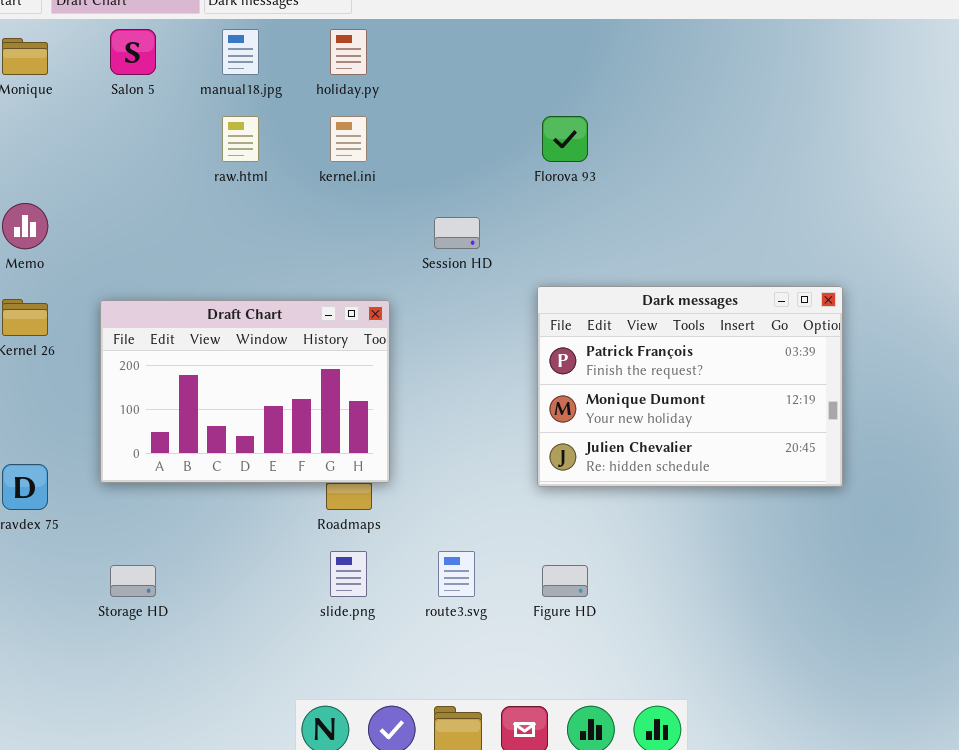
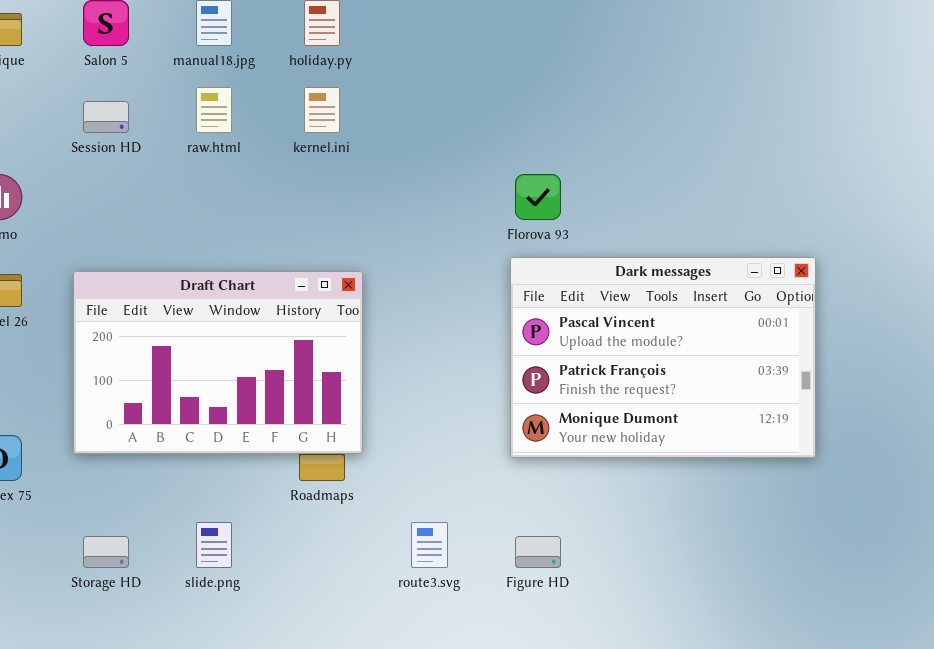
Florova 93: [542,116,588,162] -> [515,174,561,220], moved
Session HD: [434,217,480,249] -> [83,101,129,133], moved
Dark messages: [537,286,843,487] -> [510,257,816,458], scrolled up 1 row
slide.png: [330,551,367,597] -> [196,522,232,568], moved

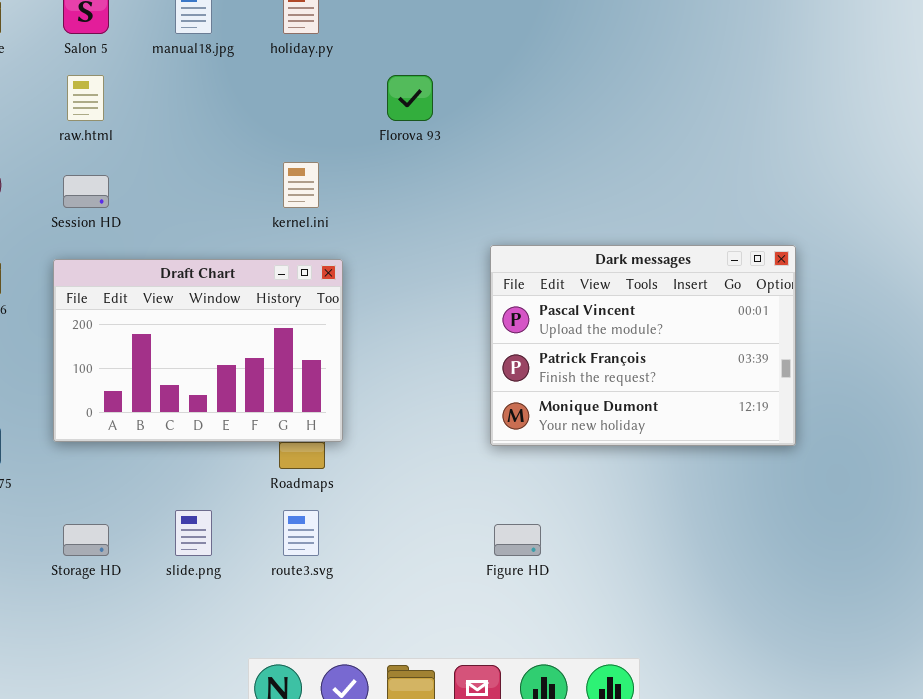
raw.html: [196,87,232,133] -> [67,75,104,121], moved
kernel.ini: [304,87,340,133] -> [283,162,319,208], moved
Session HD: [83,101,129,133] -> [63,175,109,208], moved
Florova 93: [515,174,561,220] -> [387,75,433,121], moved
route3.svg: [411,522,448,568] -> [283,510,319,556], moved

